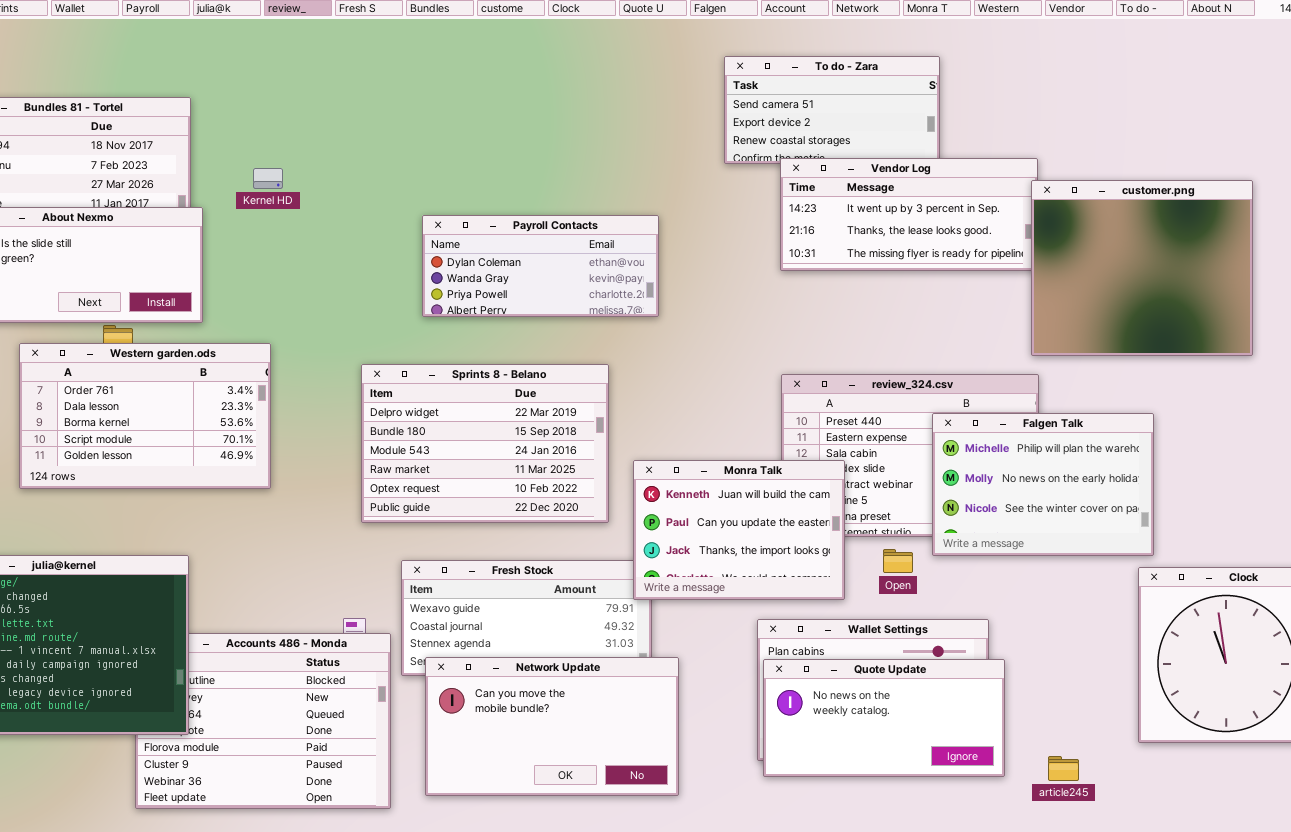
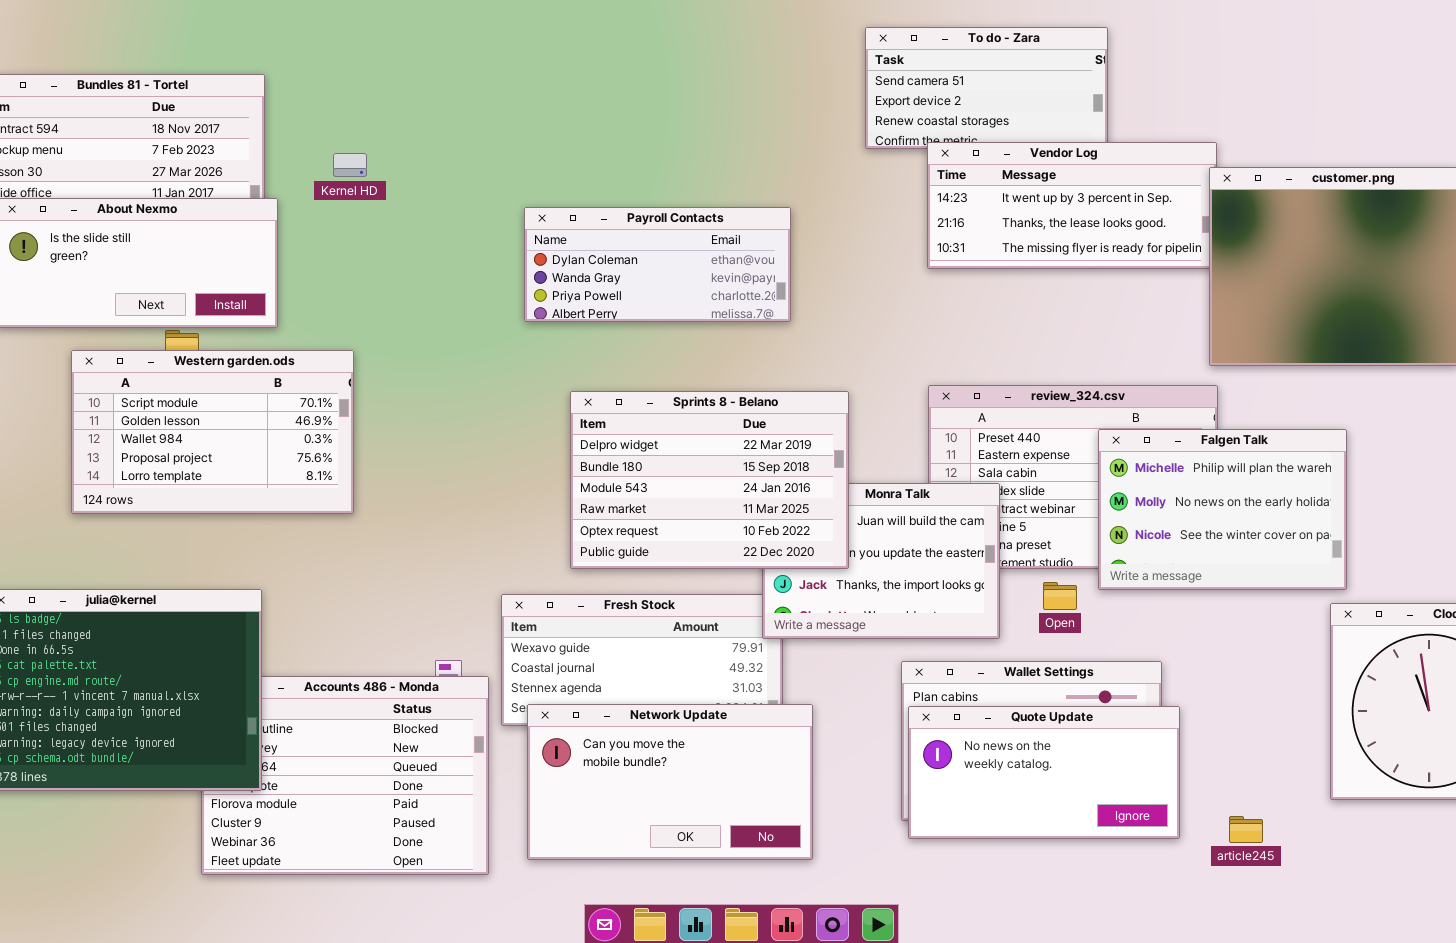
Western garden.ods: [19,343,271,489] -> [71,350,354,514], scrolled down 3 rows
Sprints 8 - Belano: [361,364,609,523] -> [570,391,849,569], moved

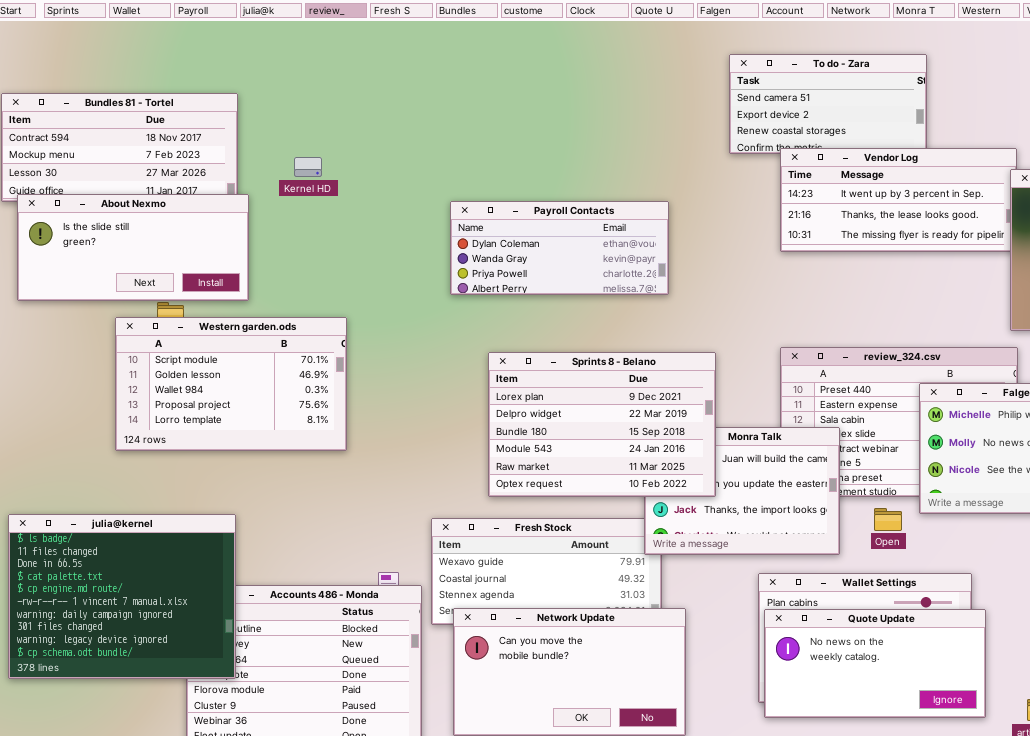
Western garden.ods: [71,350,354,514] -> [115,317,347,451], moved
Sprints 8 - Belano: [570,391,849,569] -> [488,352,716,497], scrolled up 1 row

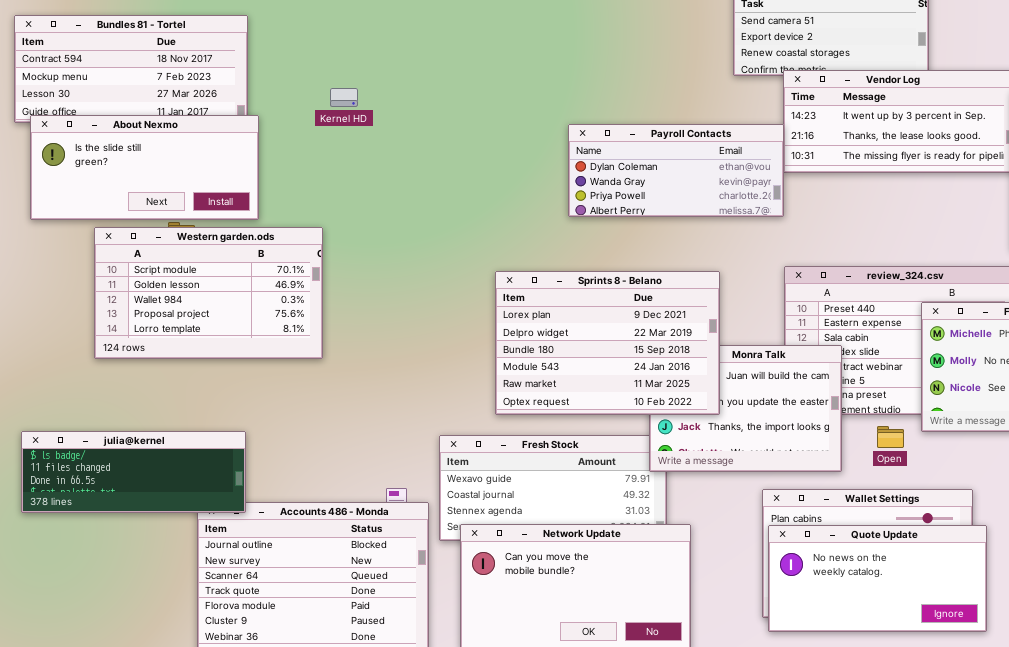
Kernel HD: [294,157,322,177] -> [330,88,358,107], moved
Payroll Contacts: [450,201,669,295] -> [568,124,784,217], moved
Western garden.ods: [115,317,347,451] -> [94,227,323,359], moved
julia@kernel: [8,514,236,679] -> [21,431,246,513], resized

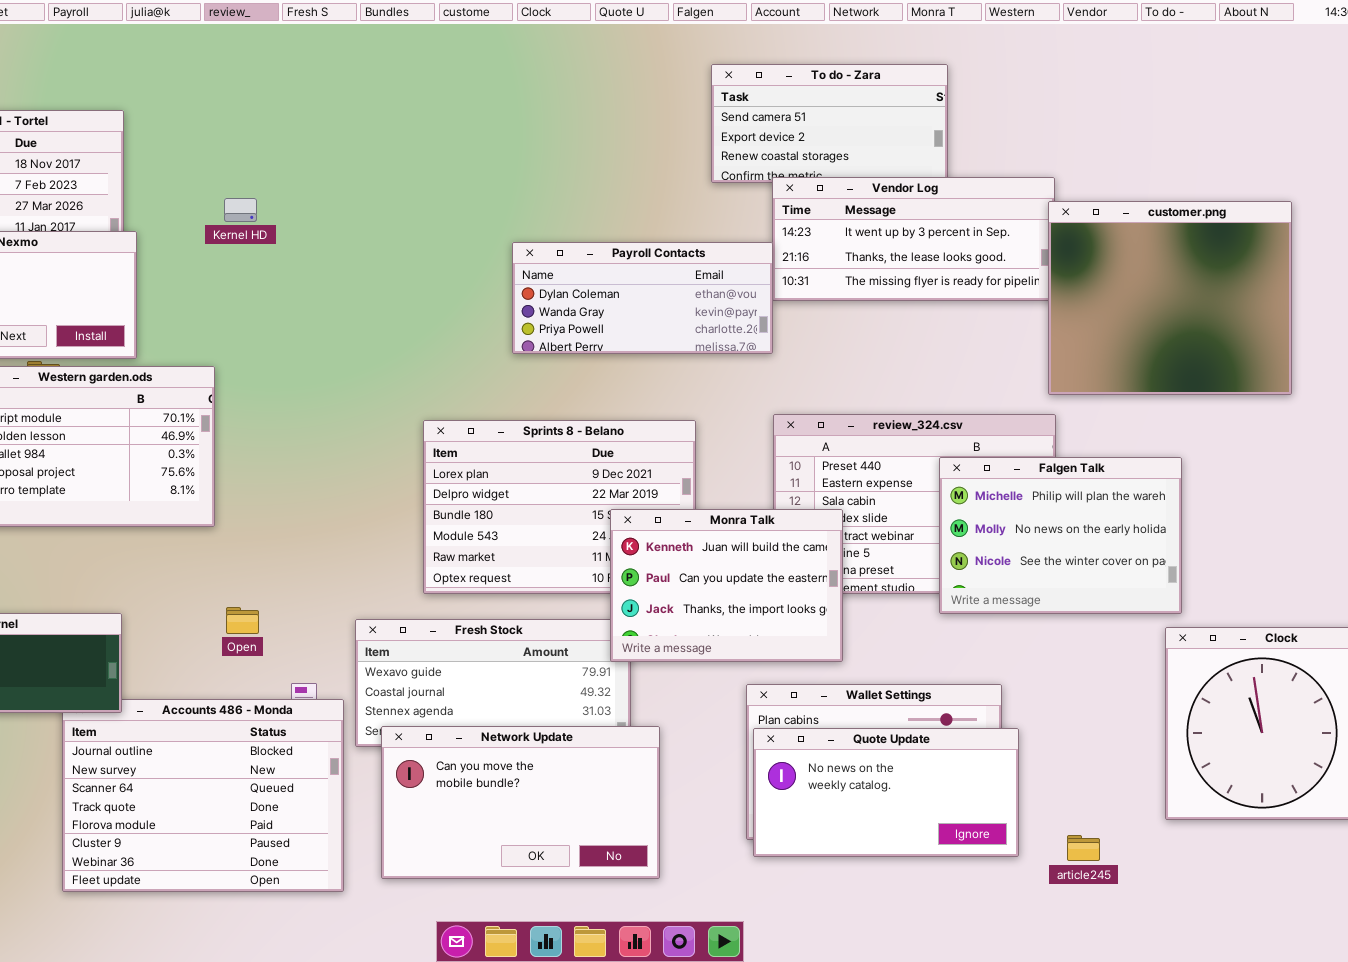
Monra Talk: [649,345,842,472] -> [610,509,843,662], raised
Open: [877,426,904,448] -> [226,607,259,634], moved

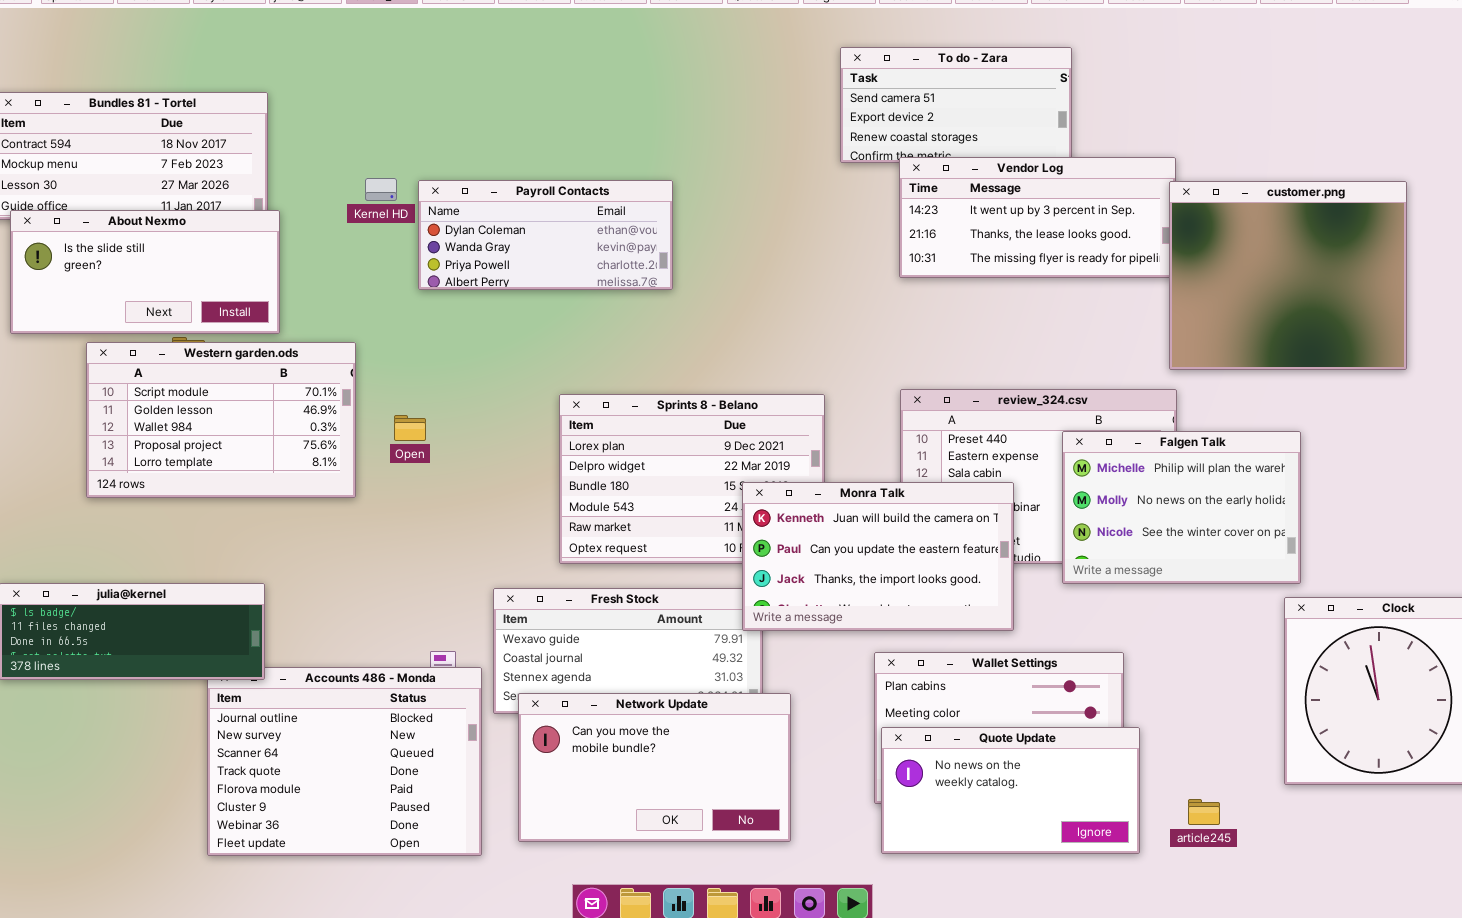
Payroll Contacts: [512,242,773,354] -> [418,180,673,290], moved
Monra Talk: [610,509,843,662] -> [742,482,1014,631], resized
Open: [226,607,259,634] -> [394,415,426,441], moved
Quote Update: [753,728,1019,857] -> [881,727,1140,854], moved

